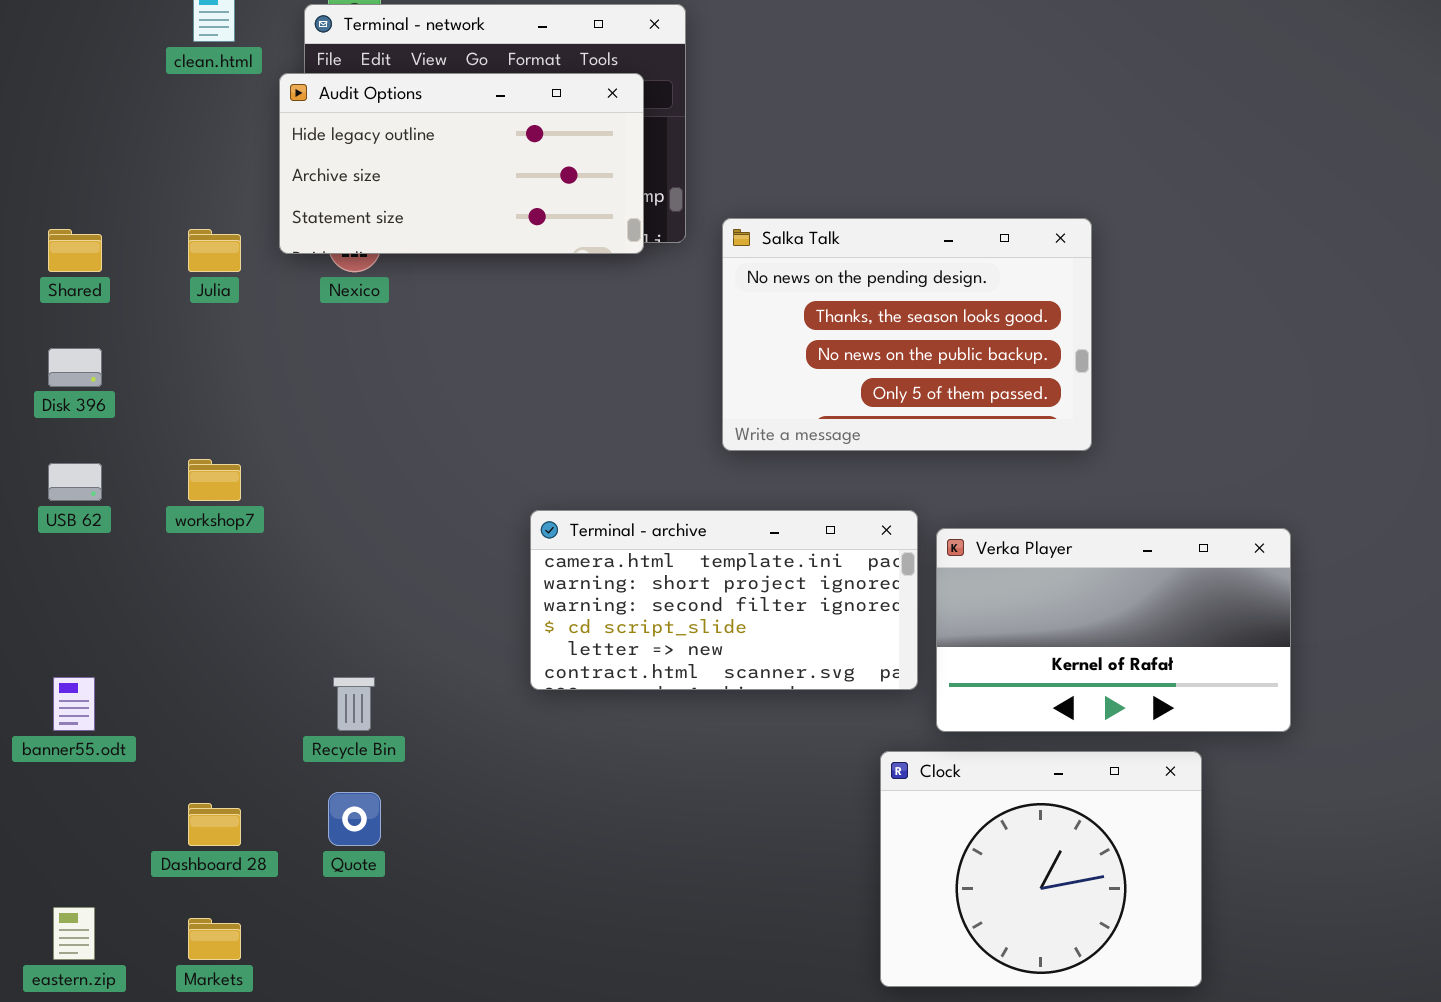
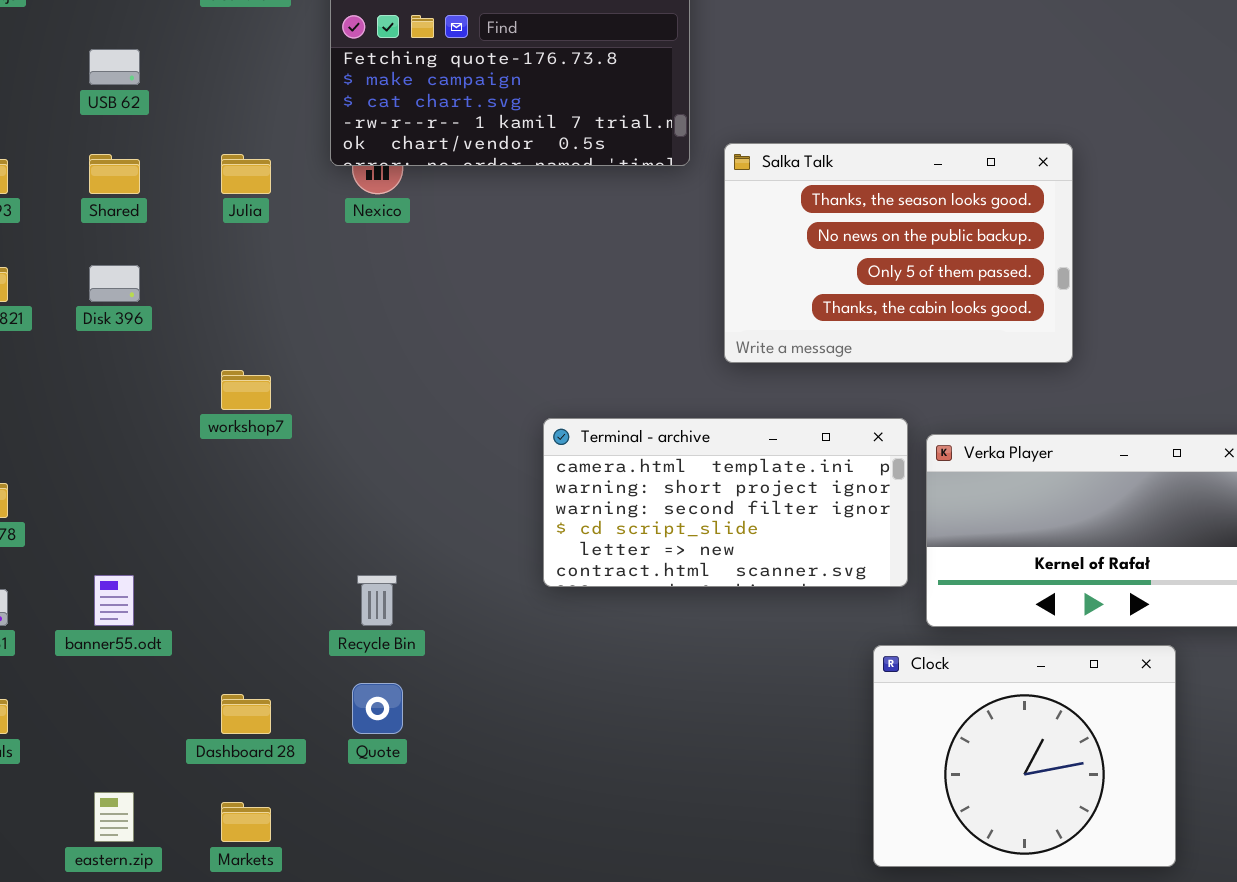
Audit Options: [279,73,644,254] -> none, closed
Salka Talk: [722,218,1092,451] -> [724,143,1073,363], scrolled down 1 row
USB 62: [48,463,102,501] -> [89,49,140,85], moved

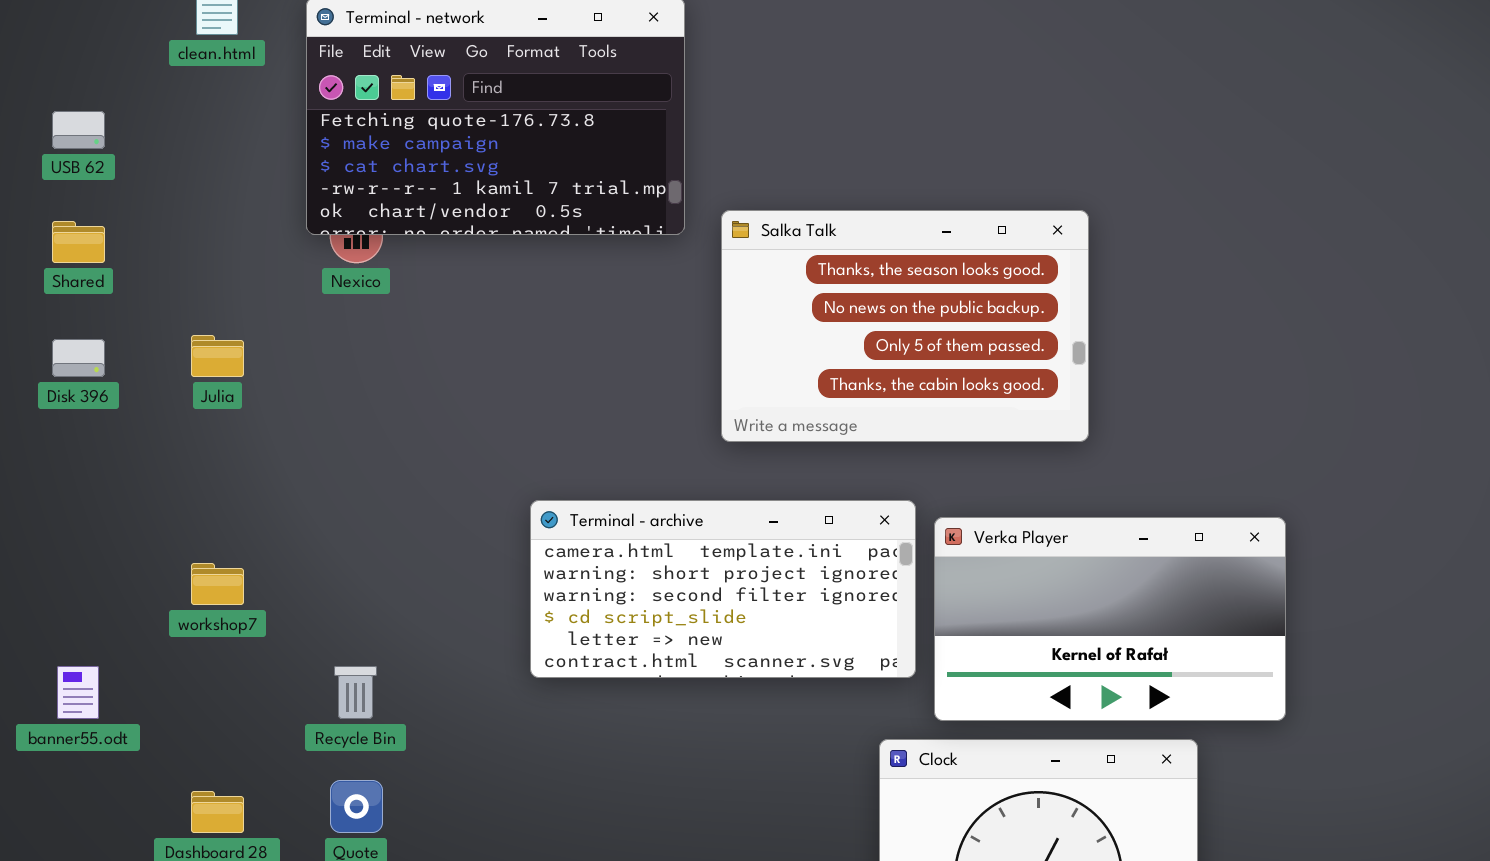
Julia: [221,154,271,194] -> [191,335,244,377], moved
workshop7: [221,370,271,410] -> [191,563,244,605], moved

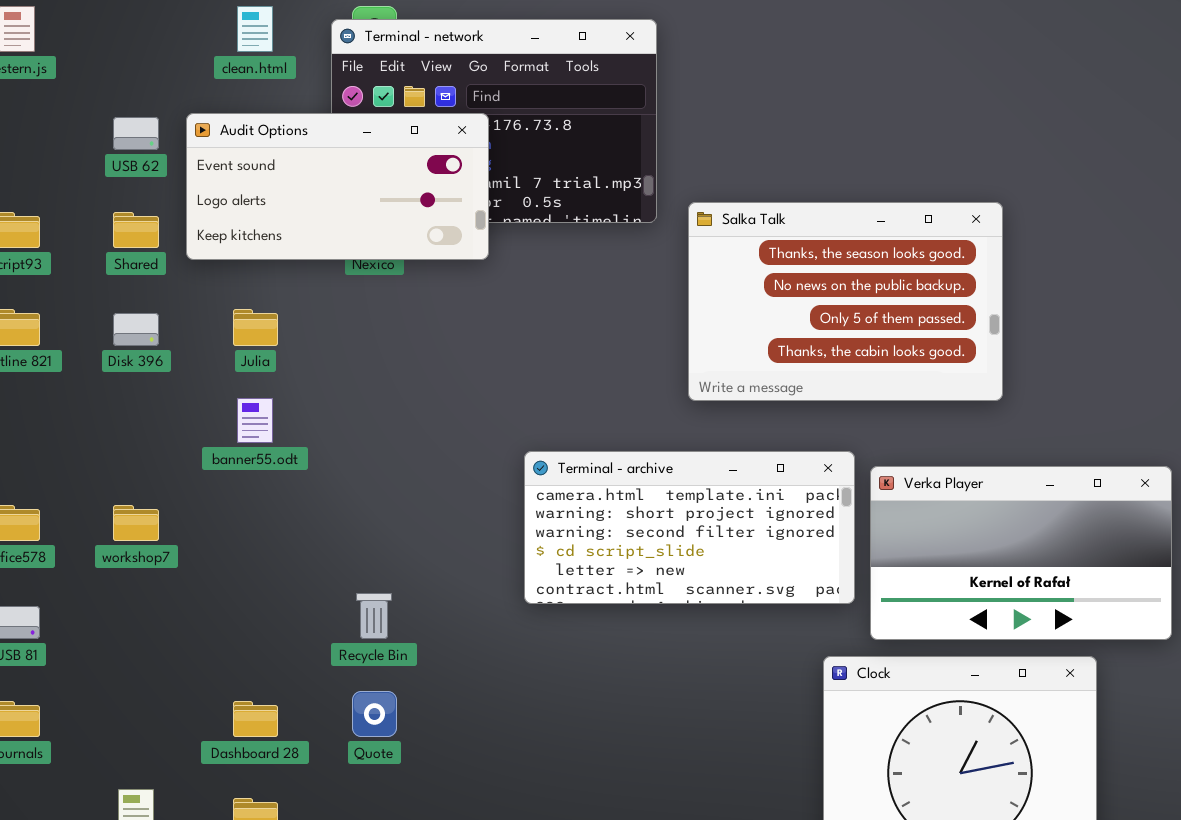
Audit Options: none -> [186,113,489,260], opened
workshop7: [191,563,244,605] -> [113,505,159,541], moved
banner55.odt: [57,666,99,719] -> [237,398,273,443], moved

